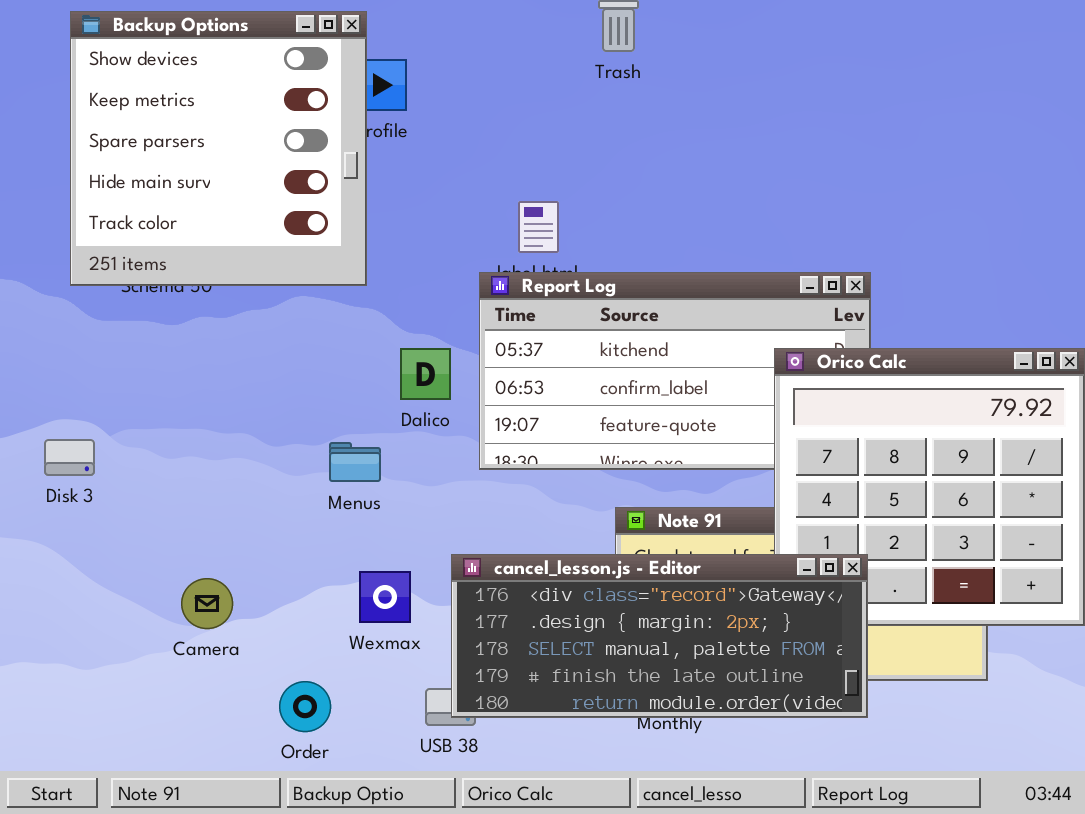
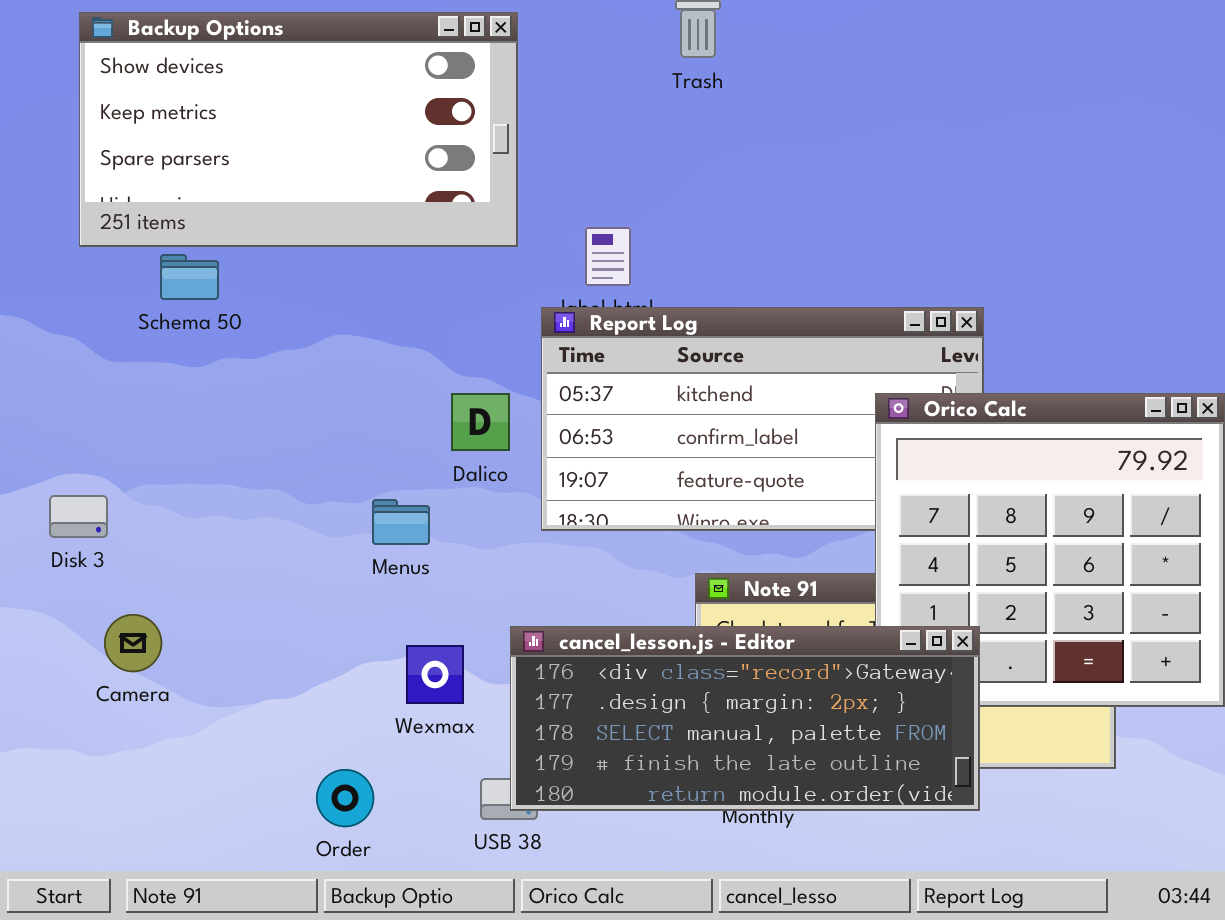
Backup Options: [70,11,367,286] -> [79,12,518,247], resized
Camera: [181,578,233,629] -> [104,614,162,672], moved

